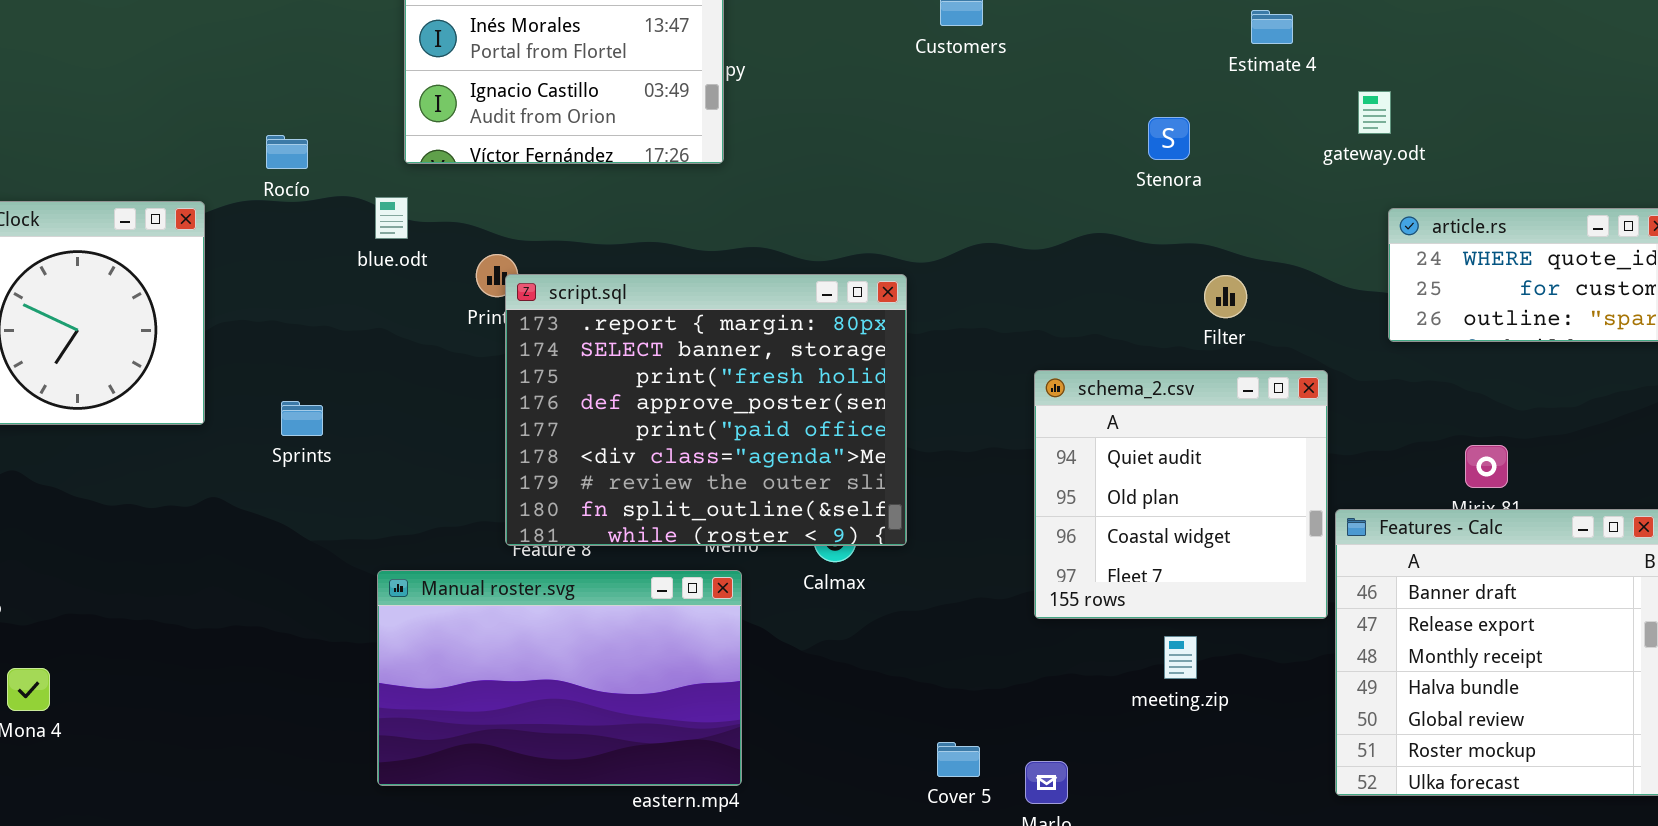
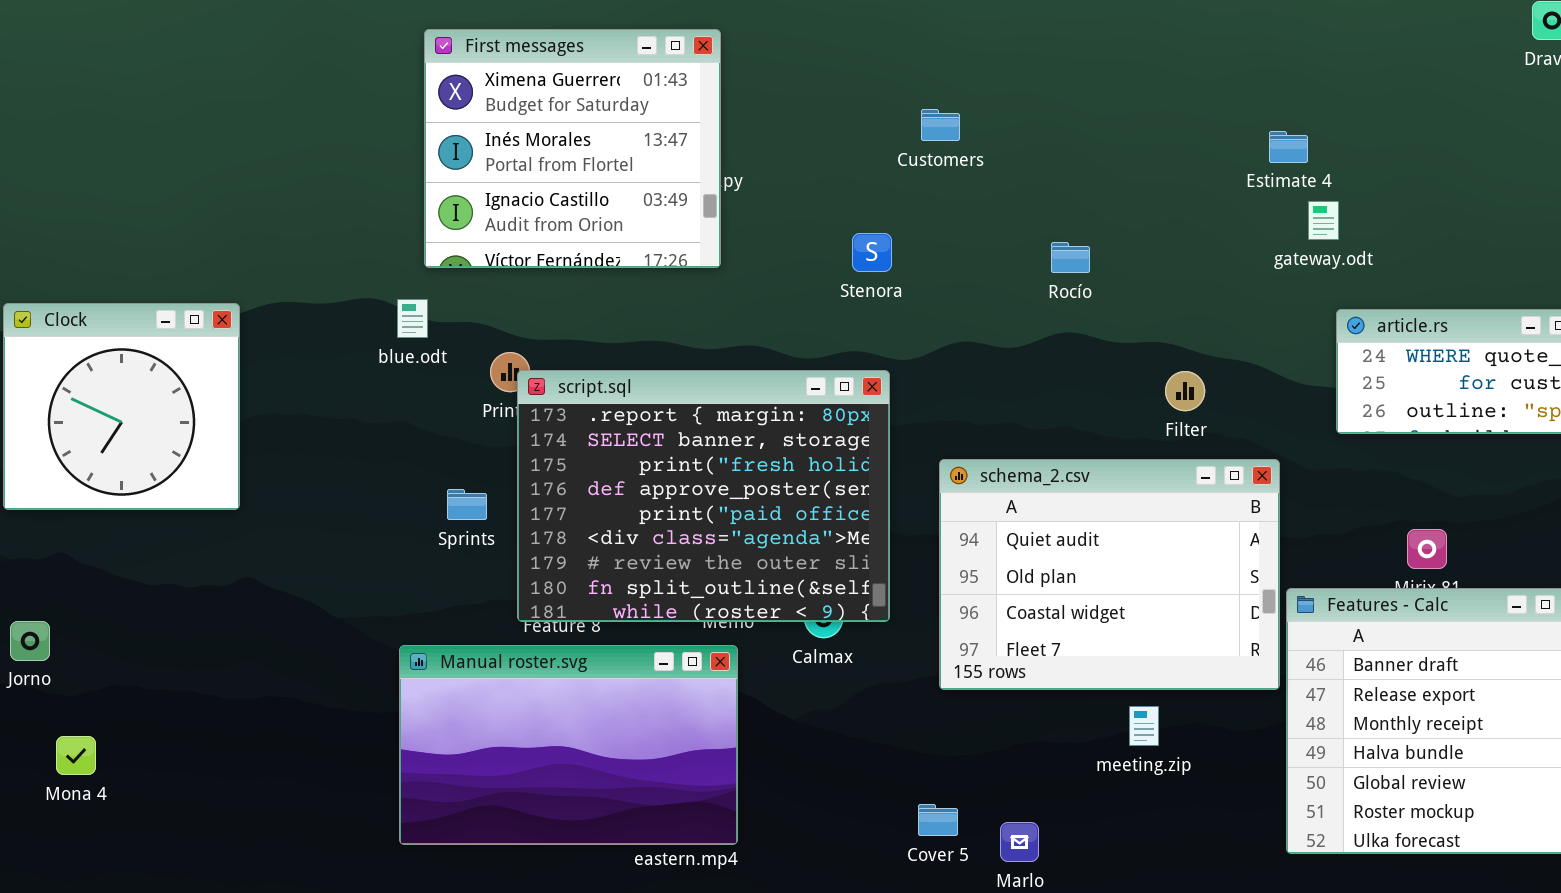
Estimate 4: [1251,10,1293,44] -> [1269,131,1308,163], moved
Stenora: [1148,117,1190,160] -> [852,233,892,272], moved
Rocío: [266,135,308,169] -> [1051,242,1090,273], moved
schema_2.csv: [1034,370,1328,619] -> [939,459,1280,690], resized
Sprints: [281,401,323,436] -> [447,489,487,520], moved

